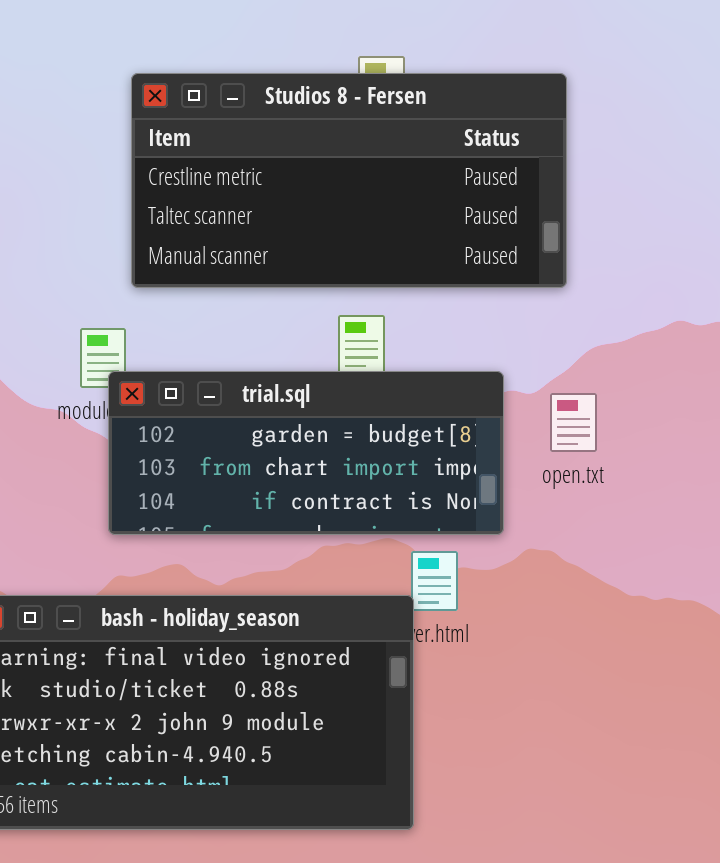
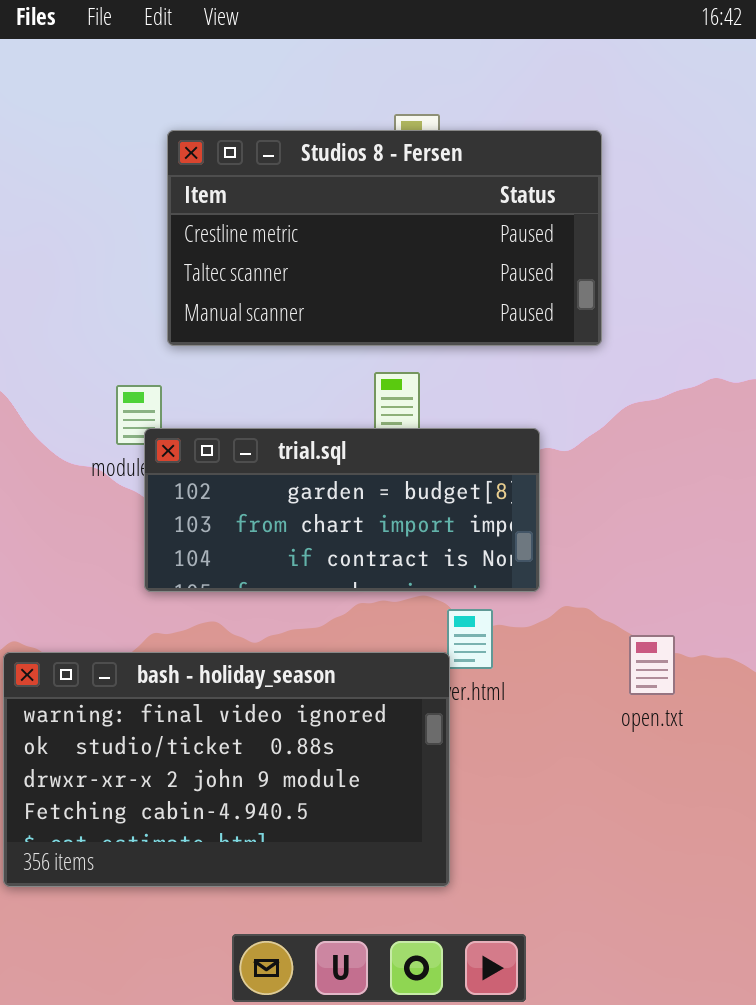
open.txt: [550,393,597,452] -> [629,635,675,695], moved

